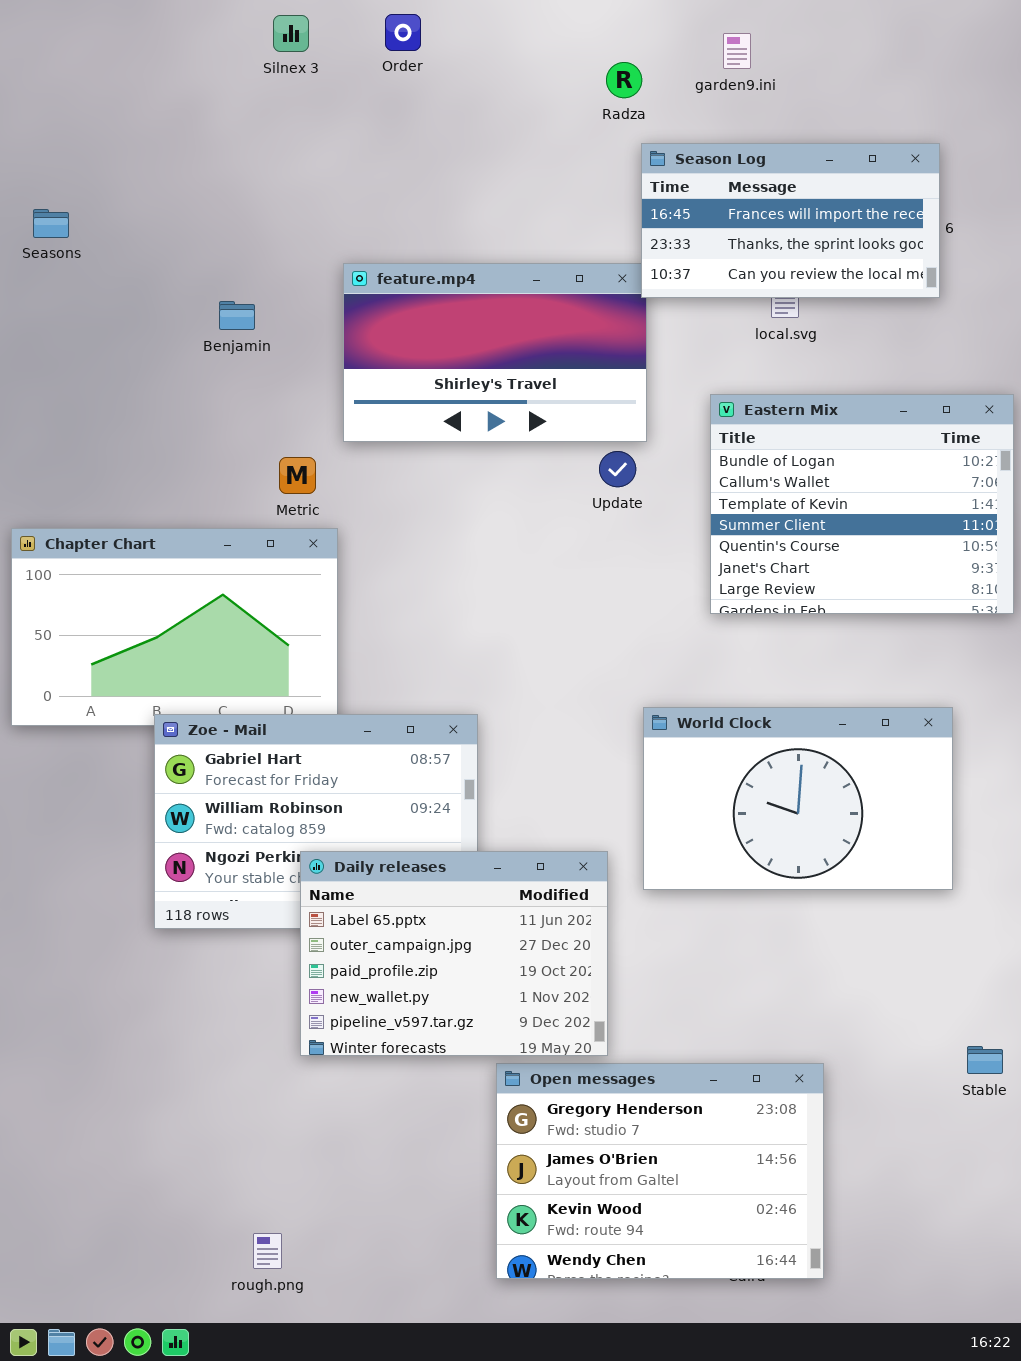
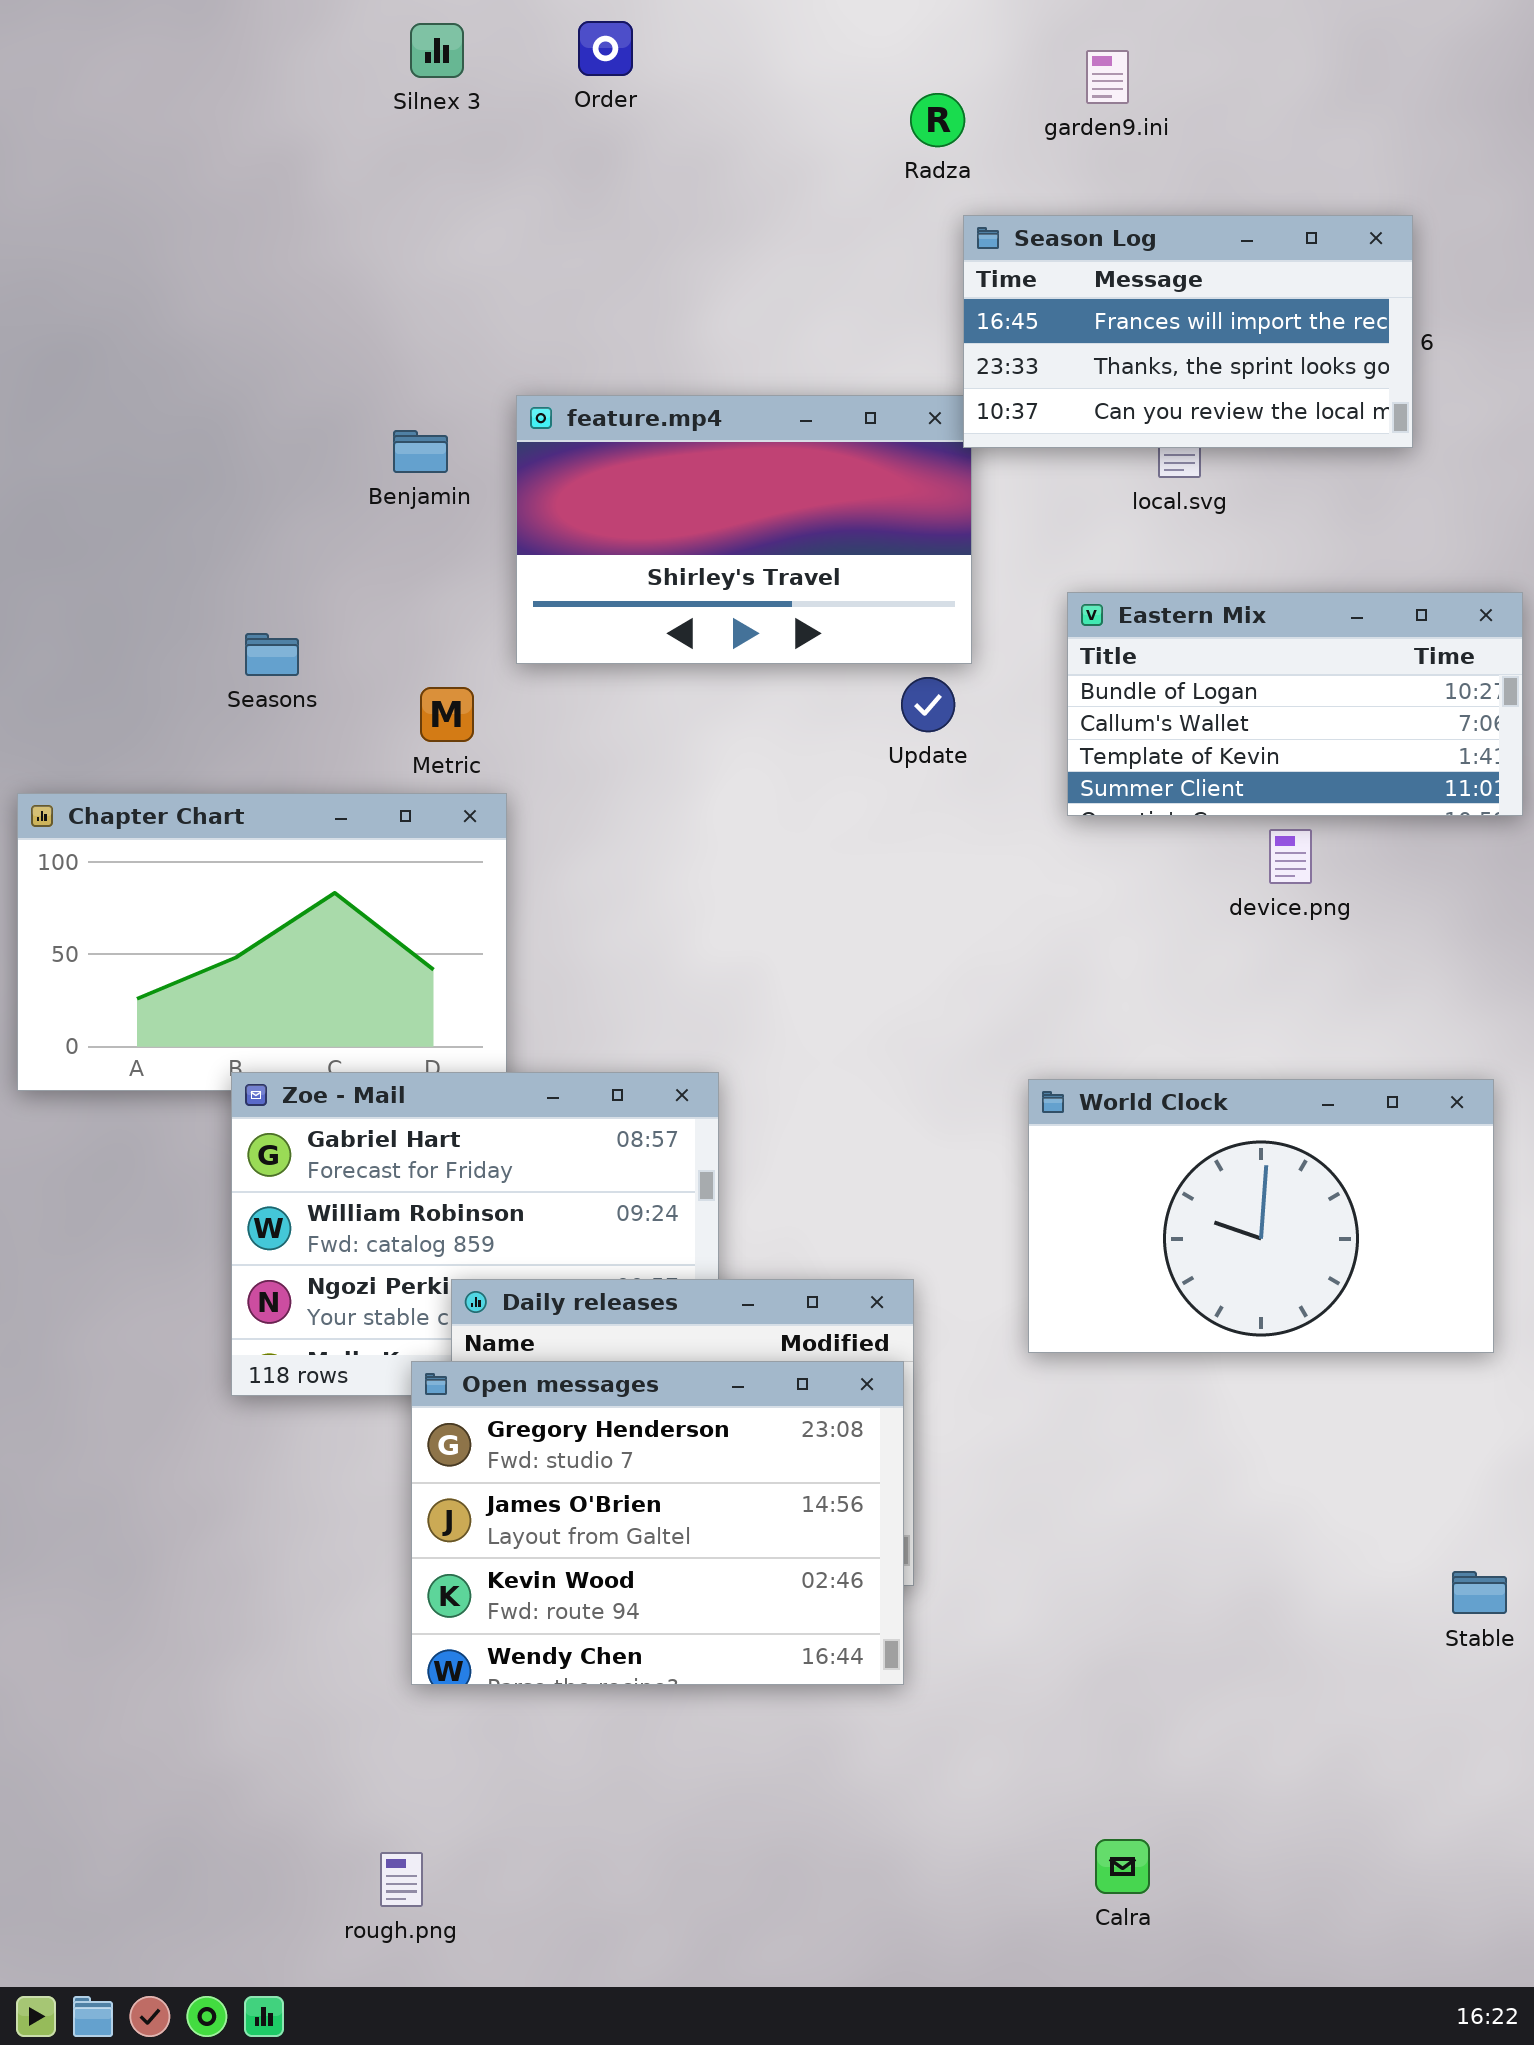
Seasons: [33,209,69,238] -> [245,633,299,676], moved
Benjamin: [219,301,255,330] -> [393,430,448,473], moved
Eastern Mix: [710,394,1014,614] -> [1067,592,1523,816], resized
World Clock: [643,707,953,890] -> [1028,1079,1494,1353], moved
Open messages: [496,1063,824,1279] -> [411,1361,904,1685], moved

